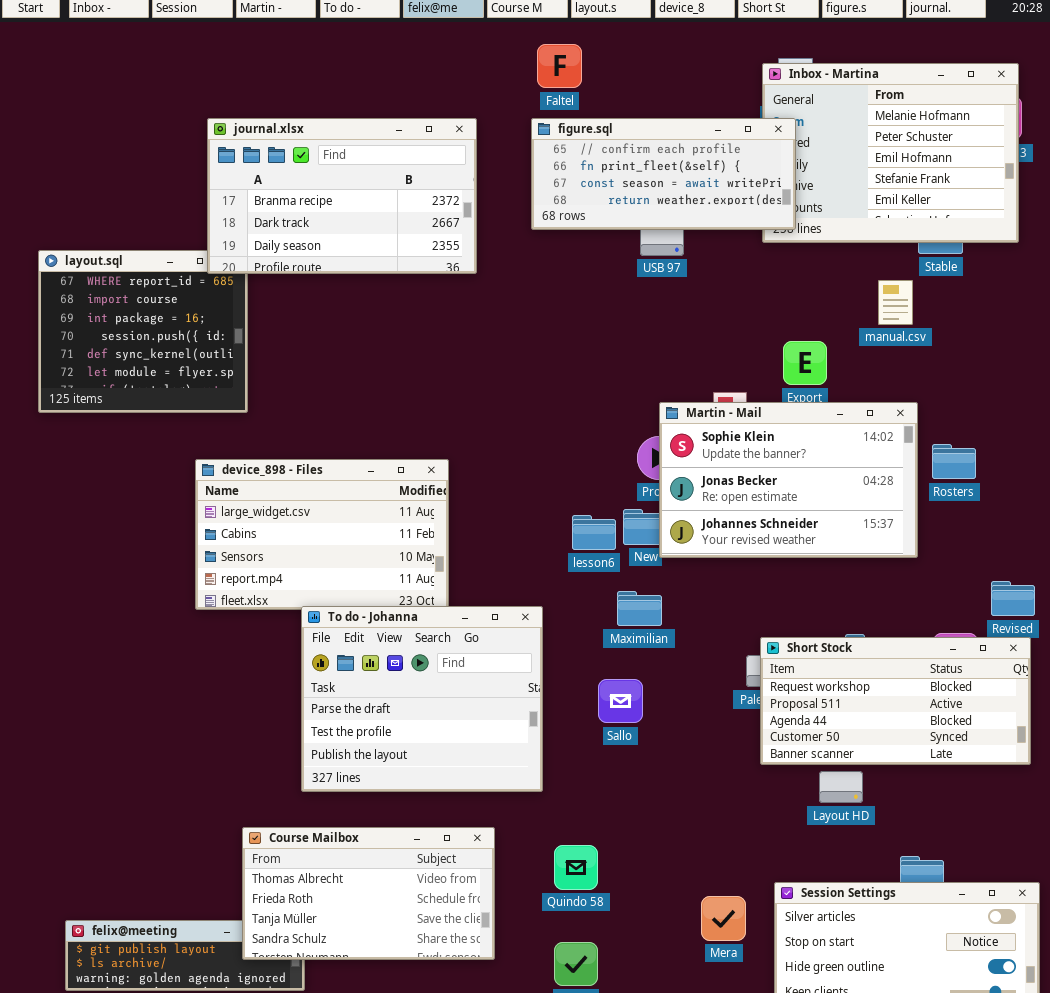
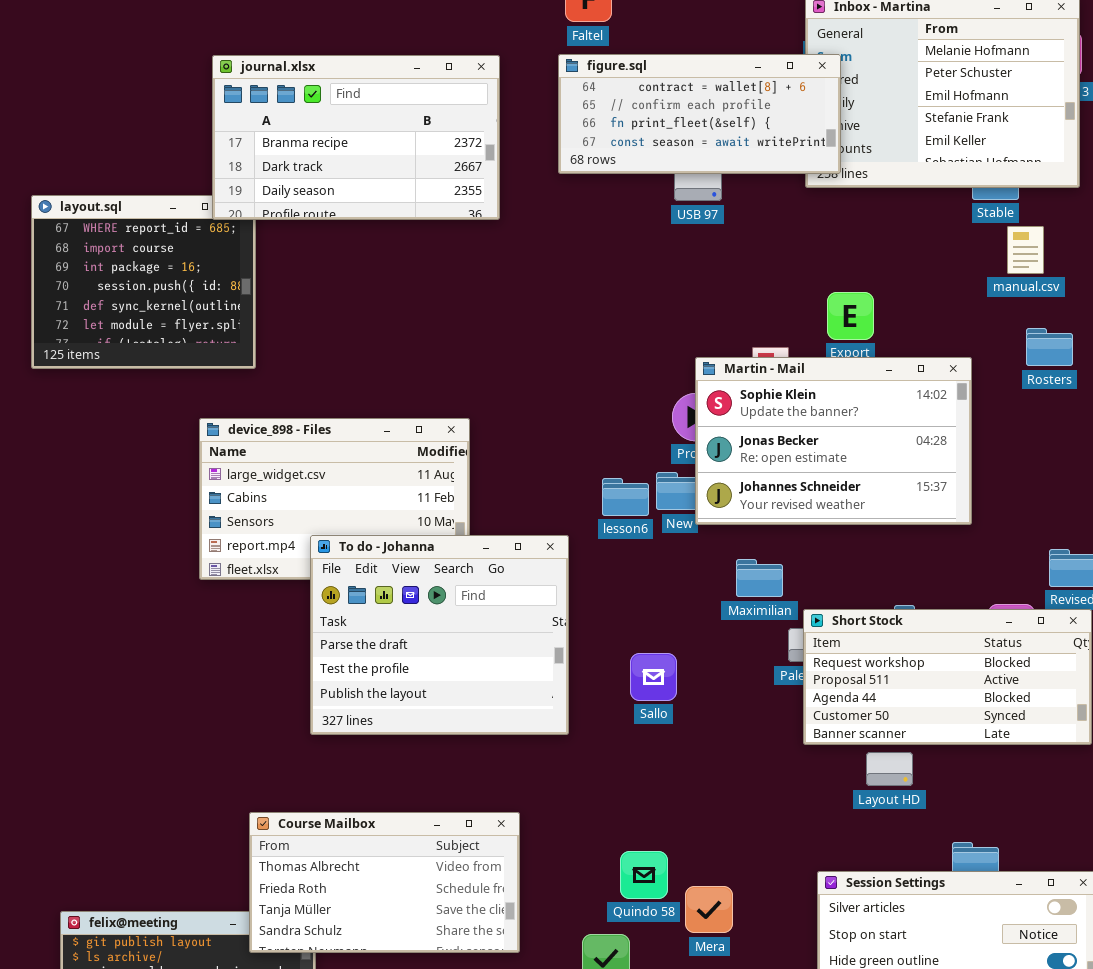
figure.sql: [531,118,796,230] -> [558,54,841,174], scrolled up 1 row
manual.csv: [878,280,913,325] -> [1007,226,1044,274], moved
Rosters: [932,444,976,479] -> [1026,328,1073,366], moved
Maximilian: [617,591,662,626] -> [736,559,783,597], moved
To do - Johanna: [301,606,543,792] -> [310,535,569,735], moved
Quindo 58: [554,845,598,890] -> [620,851,668,899], moved
Mera: [701,896,746,941] -> [685,886,733,933], moved

